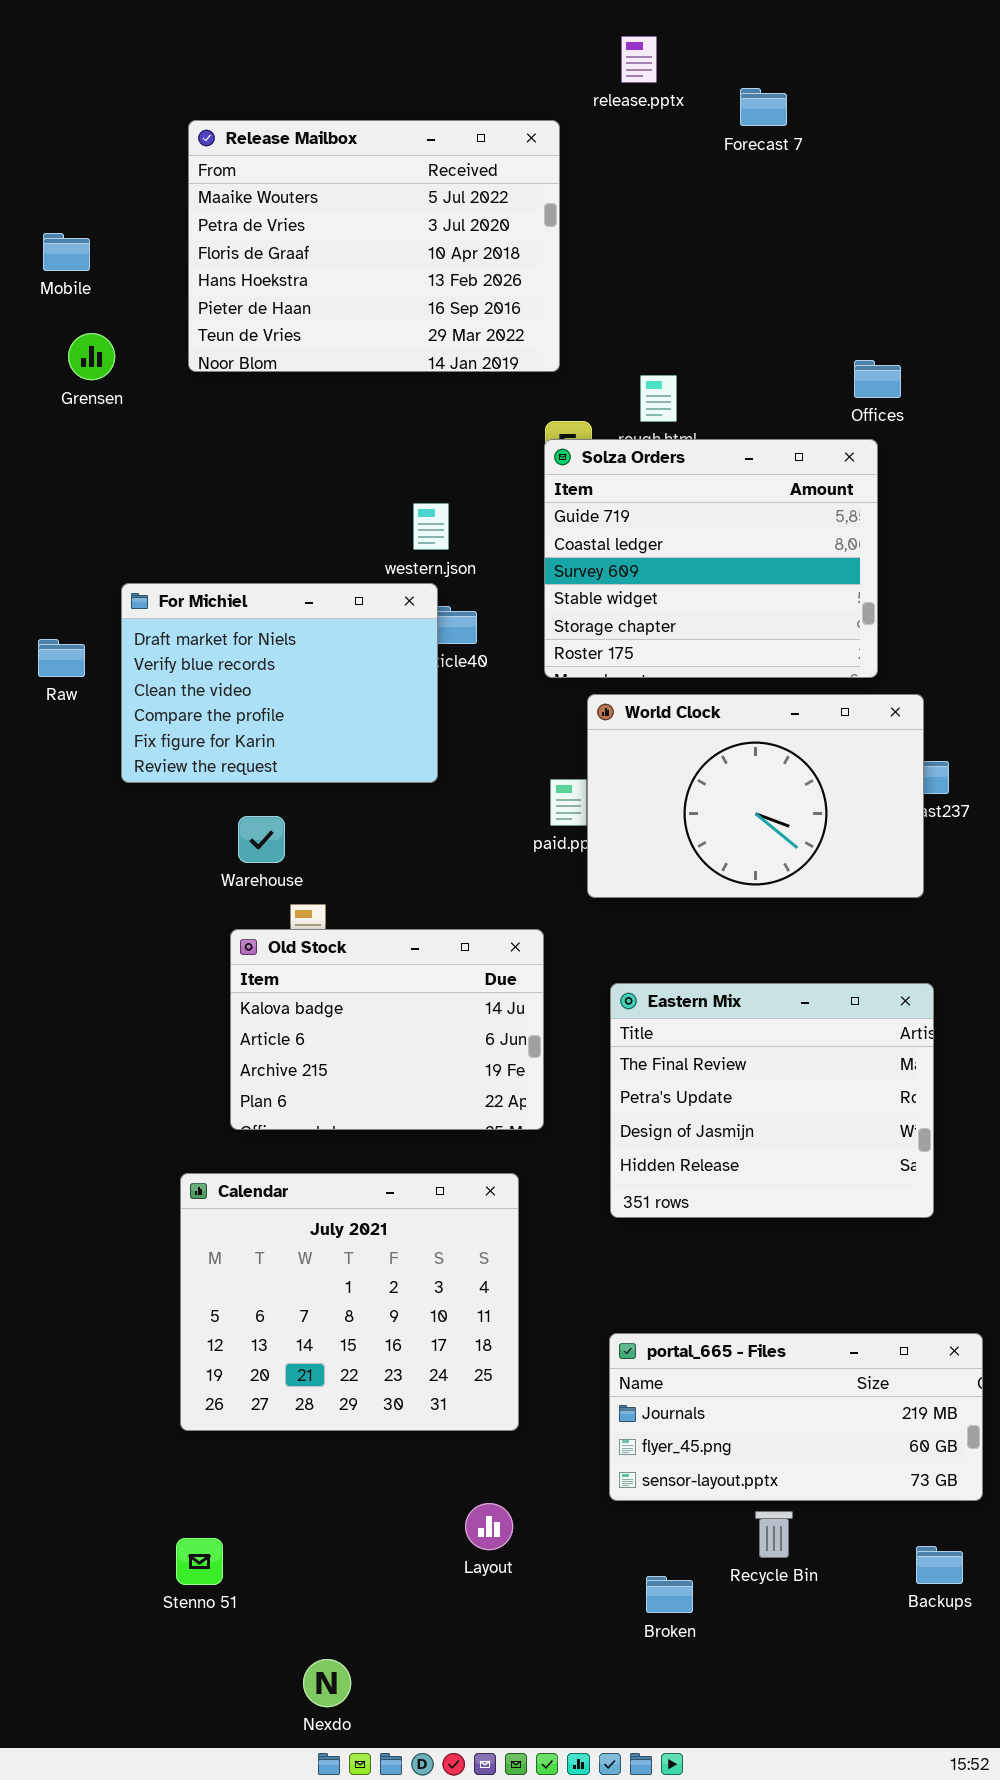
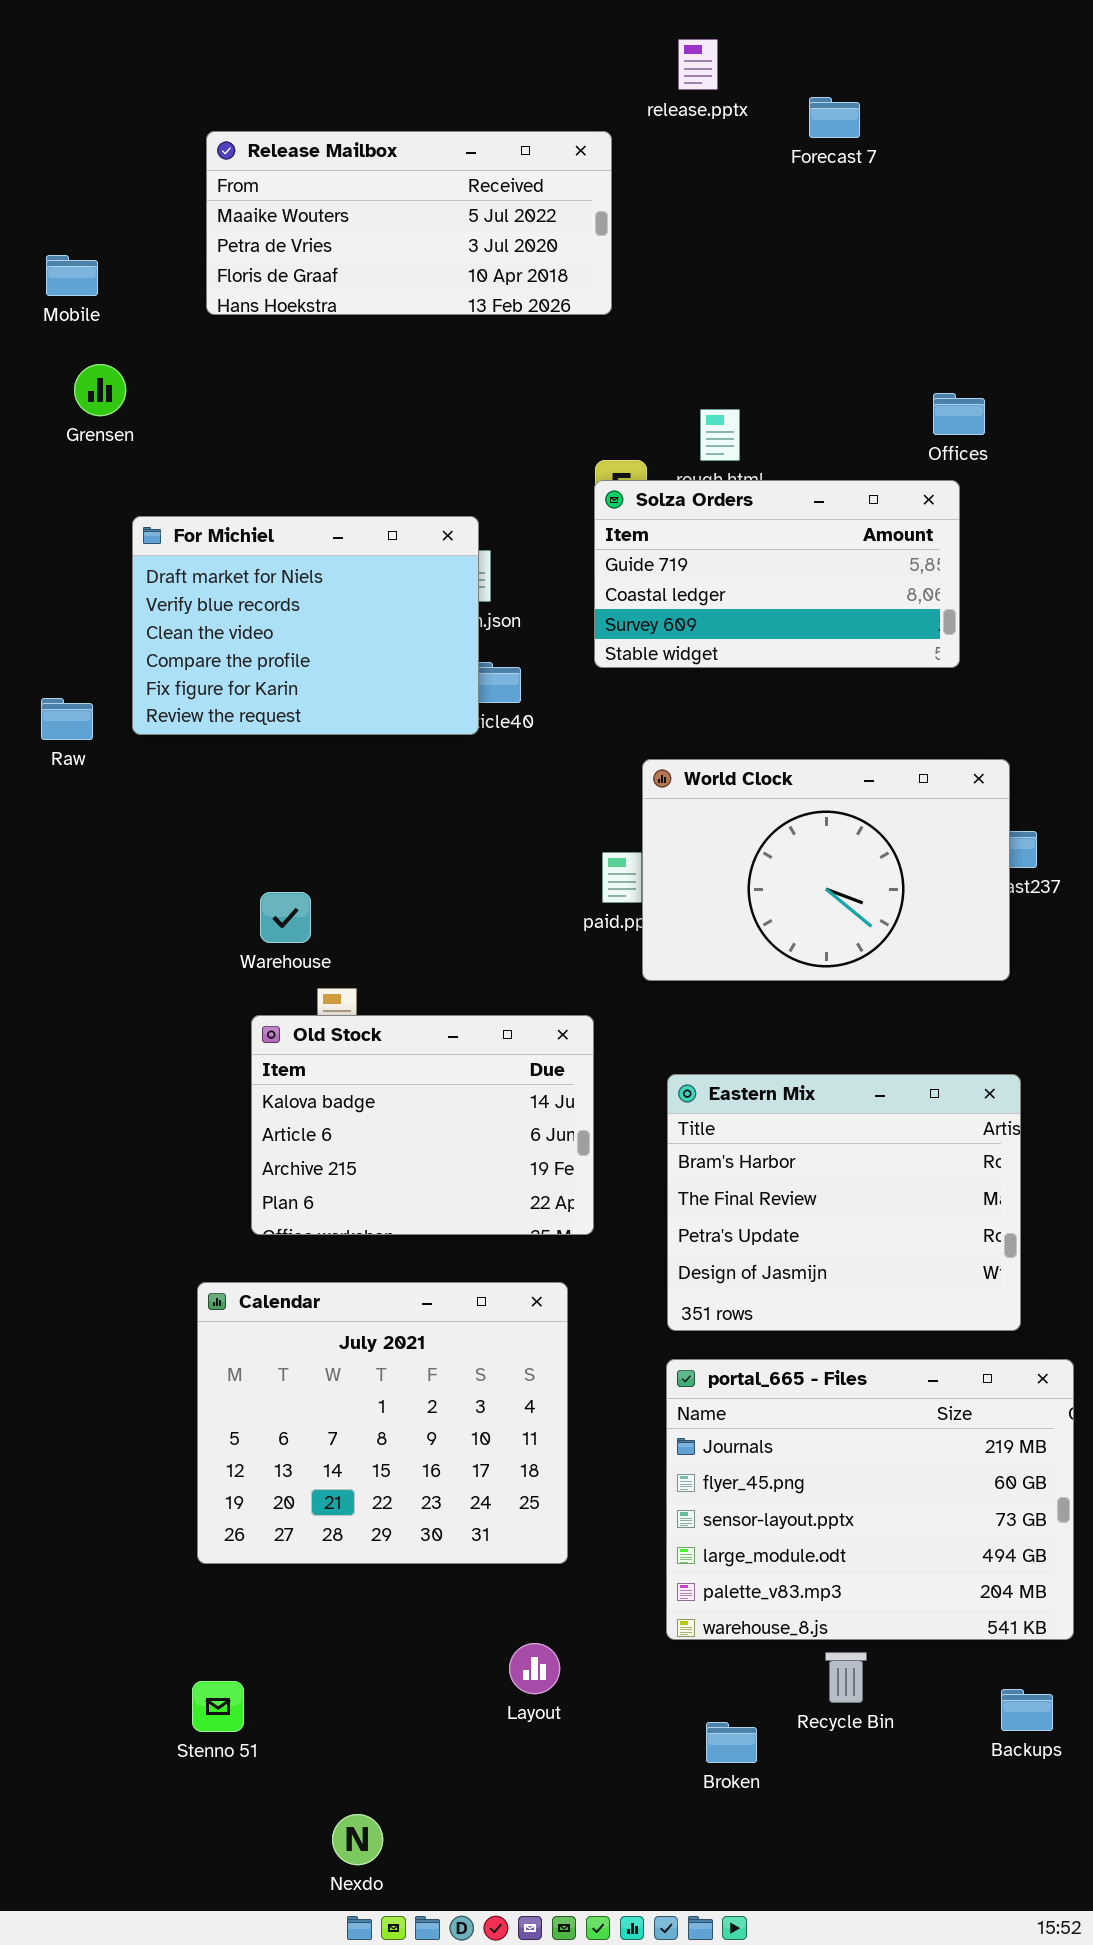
Release Mailbox: [188,120,560,372] -> [206,131,612,315], resized
Solza Orders: [544,439,878,678] -> [594,480,960,668], resized
For Michiel: [121,583,438,783] -> [132,516,479,735], moved
Eastern Mix: [610,983,934,1218] -> [667,1074,1021,1331], scrolled up 1 row
portal_665 - Files: [609,1333,983,1501] -> [666,1359,1074,1640], resized

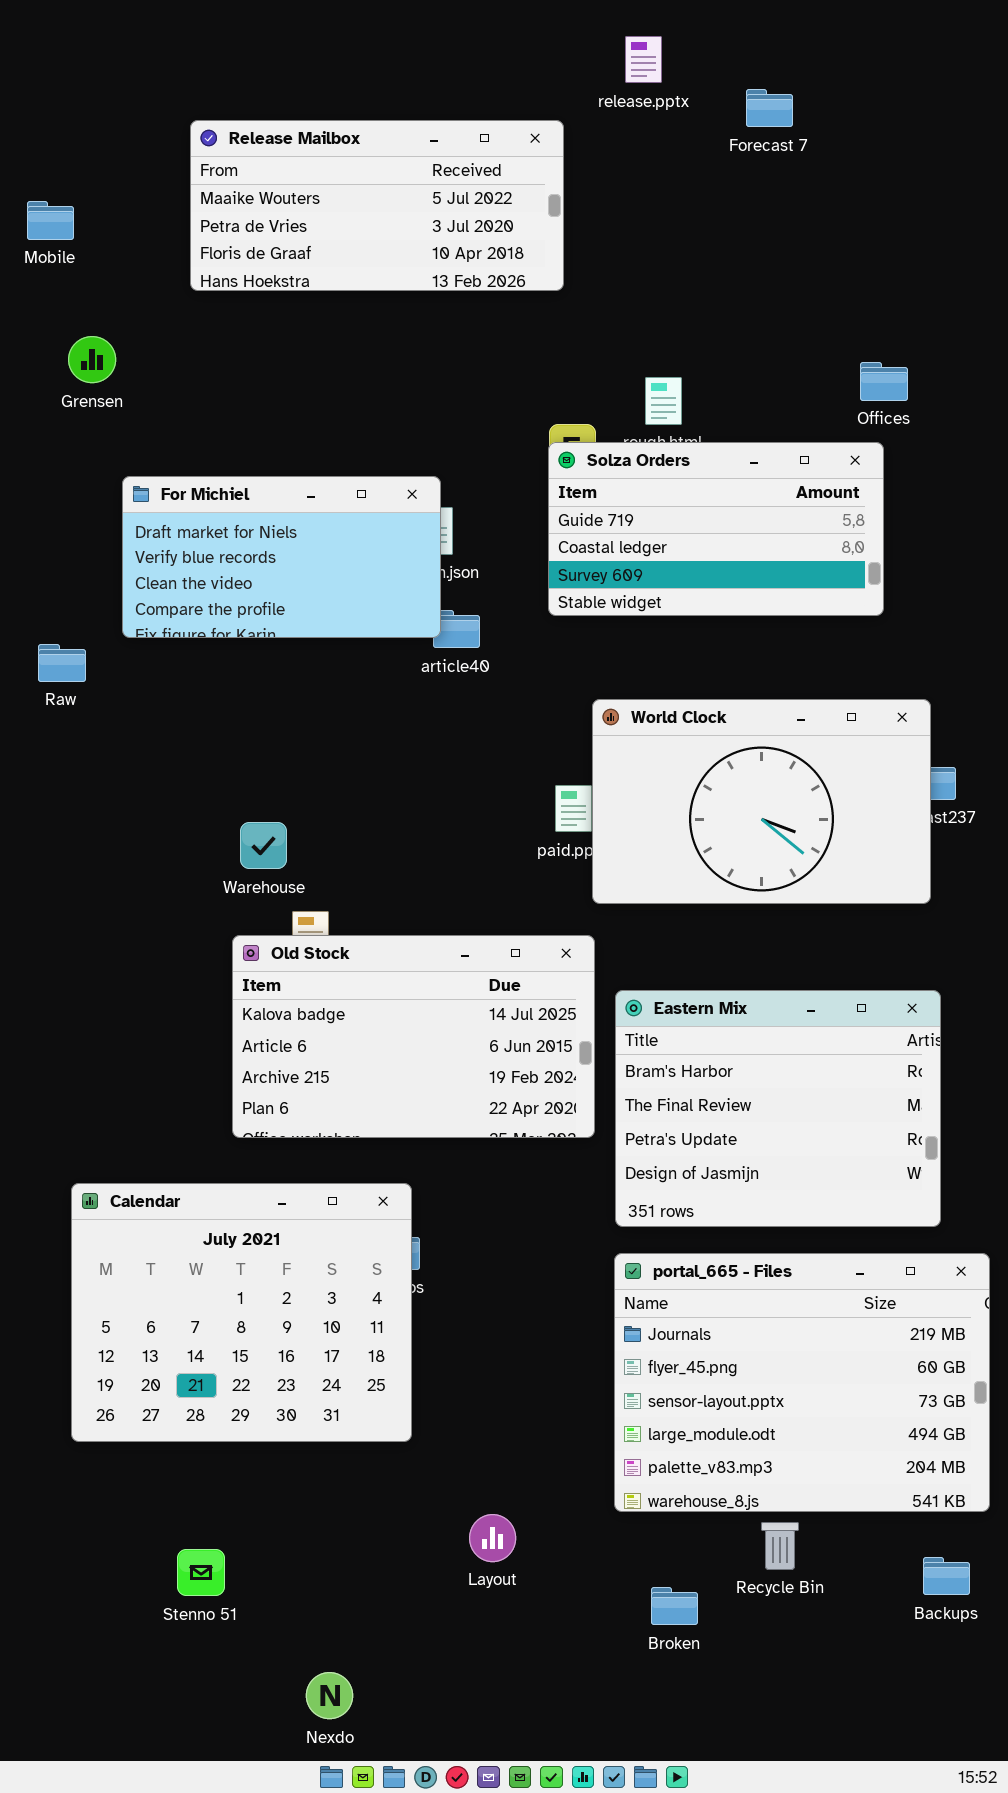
Mobile: [46,255,98,296] -> [27,201,74,240], moved
For Michiel: [132,516,479,735] -> [122,476,441,638], resized
Old Stock: [251,1015,594,1235] -> [232,935,595,1138], resized
Calendar: [197,1282,568,1564] -> [71,1183,412,1442], moved

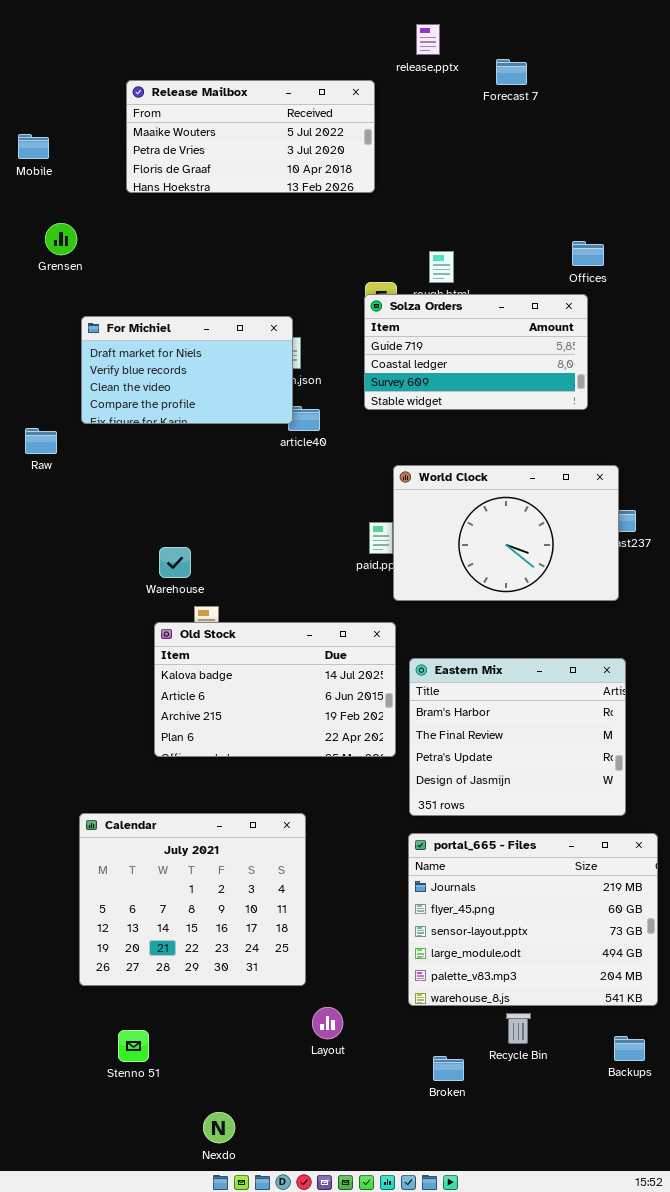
Calendar: [71,1183,412,1442] -> [79,813,306,986], moved

